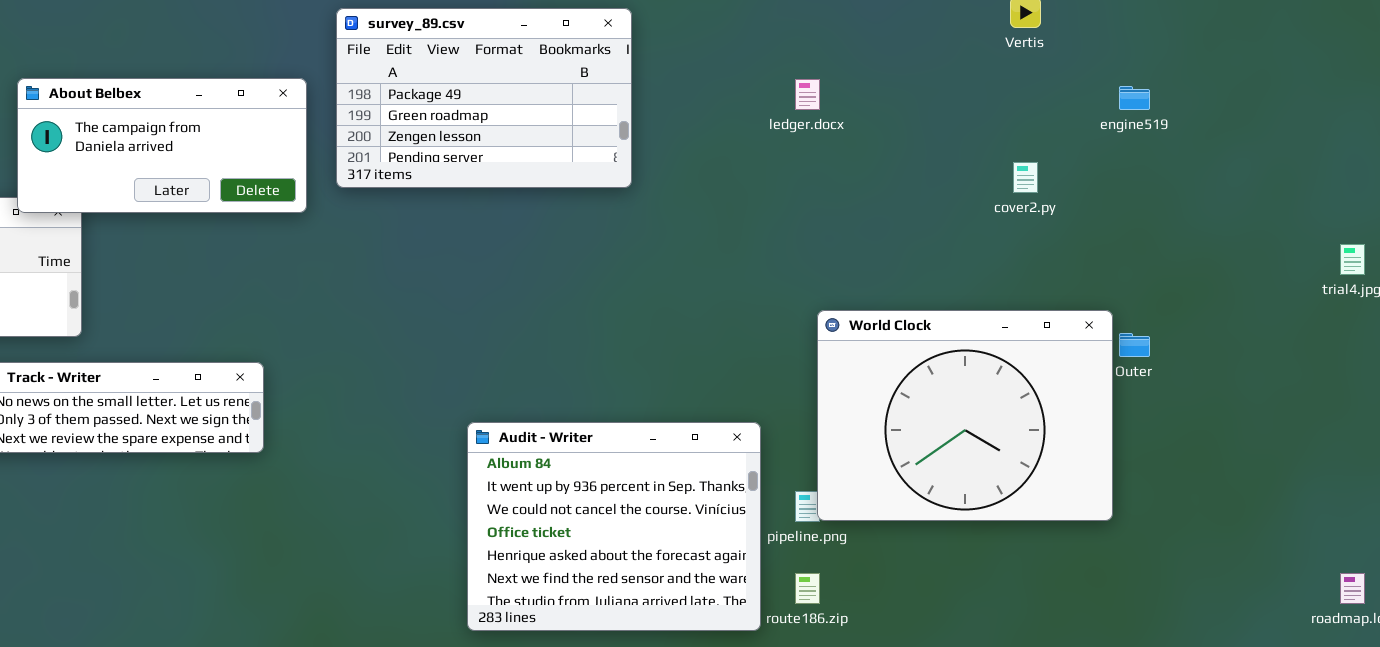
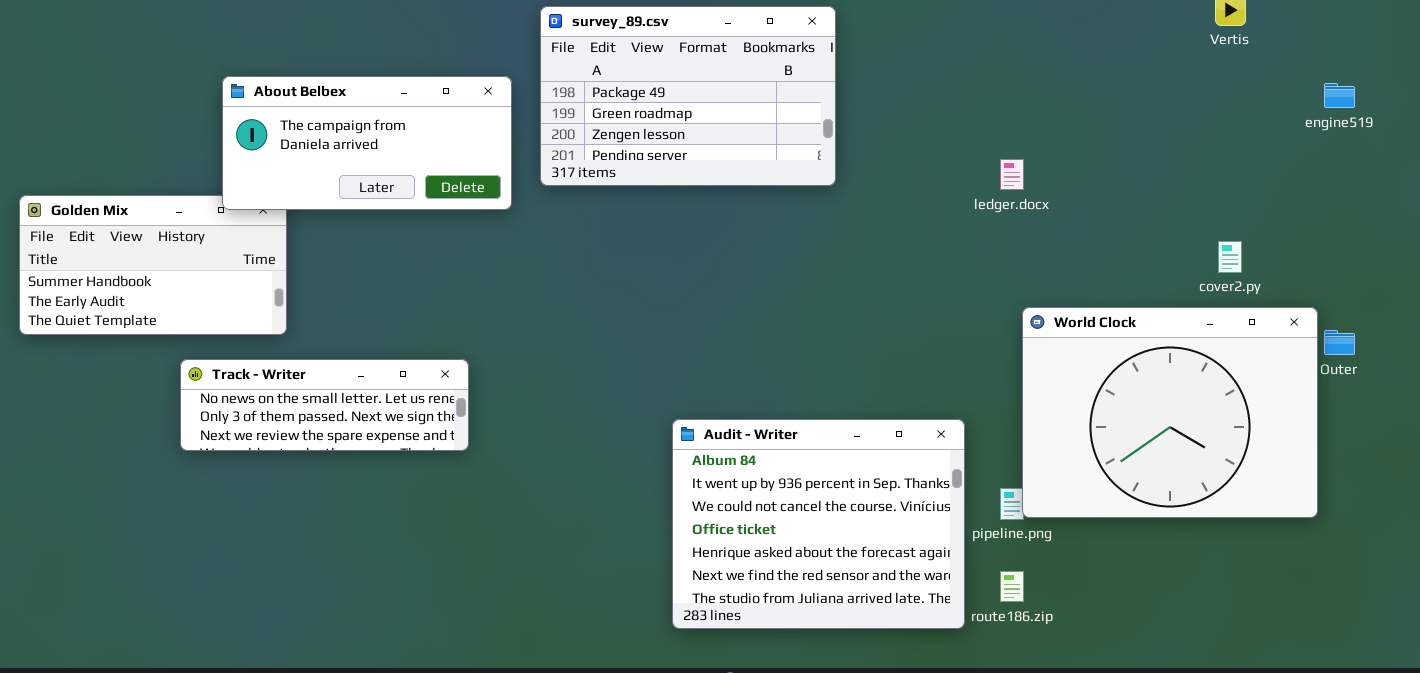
ledger.docx: [795,79,820,110] -> [1000,159,1024,190], moved
cover2.py: [1013,162,1038,193] -> [1218,241,1242,273], moved

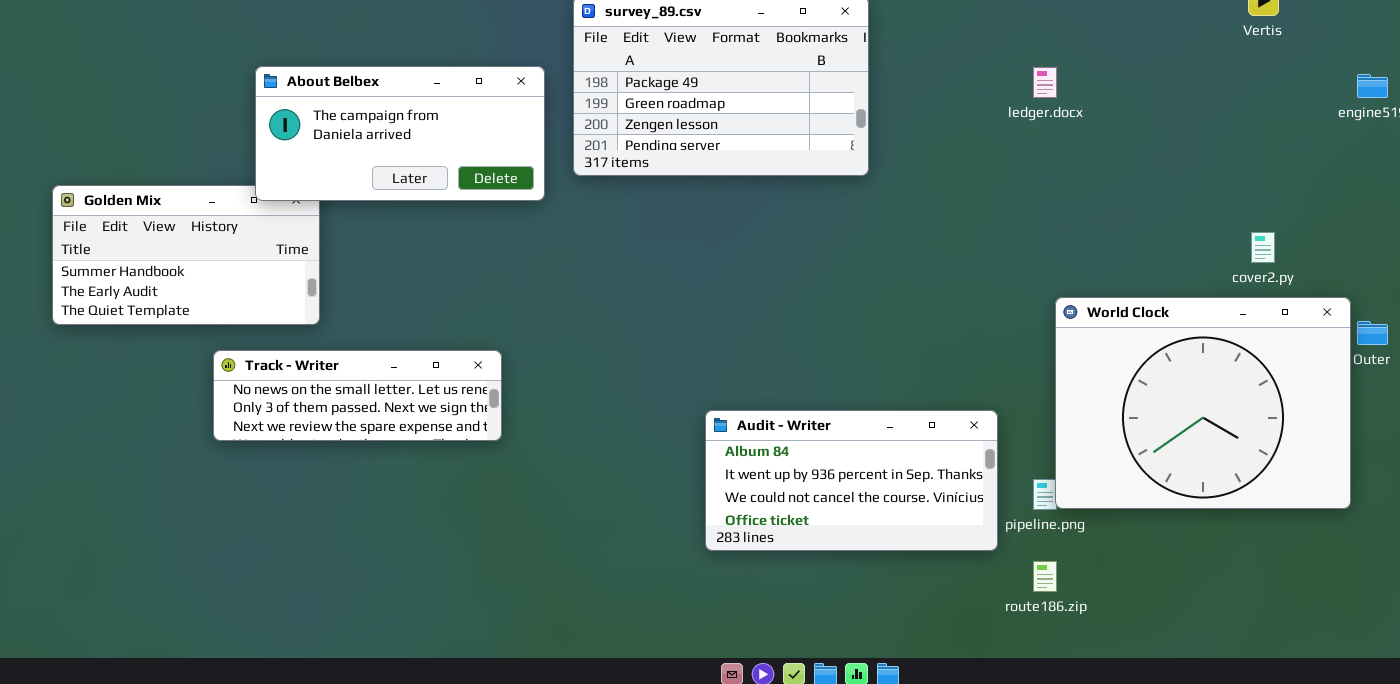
ledger.docx: [1000,159,1024,190] -> [1033,67,1057,98], moved
Audit - Writer: [672,419,965,629] -> [705,410,998,551], resized

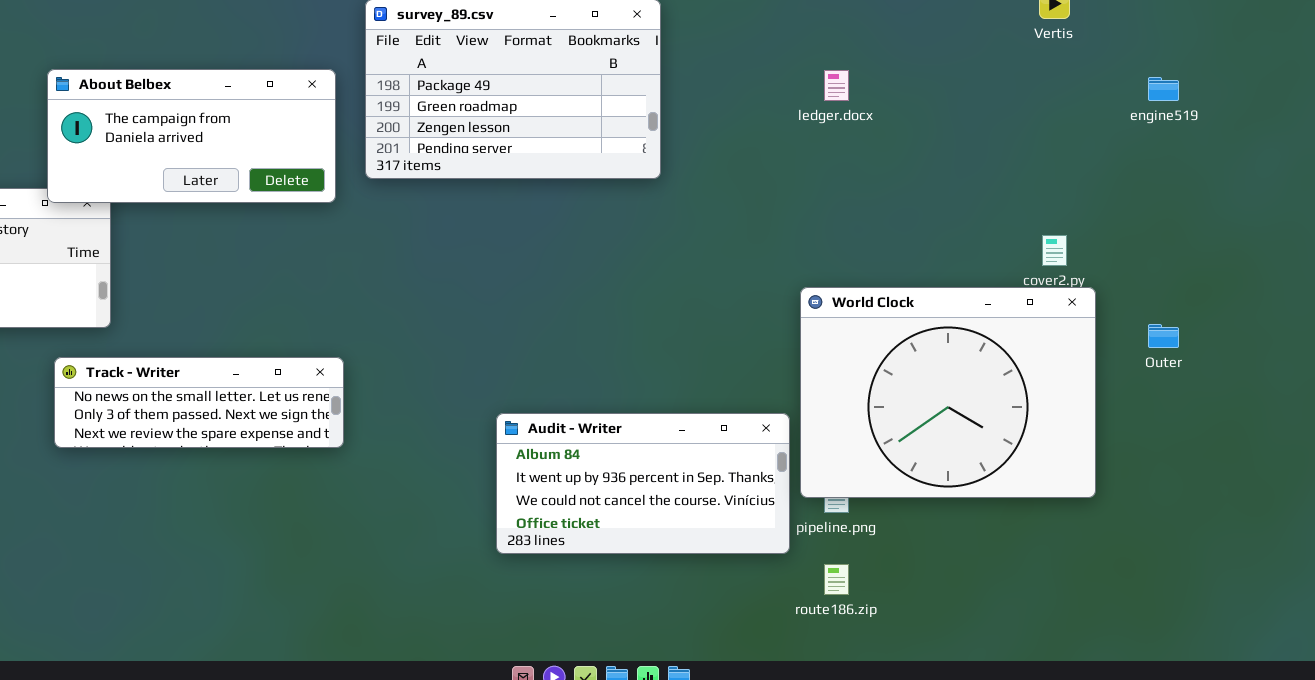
World Clock: [1055,297,1351,509] -> [800,287,1096,498], moved
Track - Writer: [213,350,502,441] -> [54,357,344,448], moved

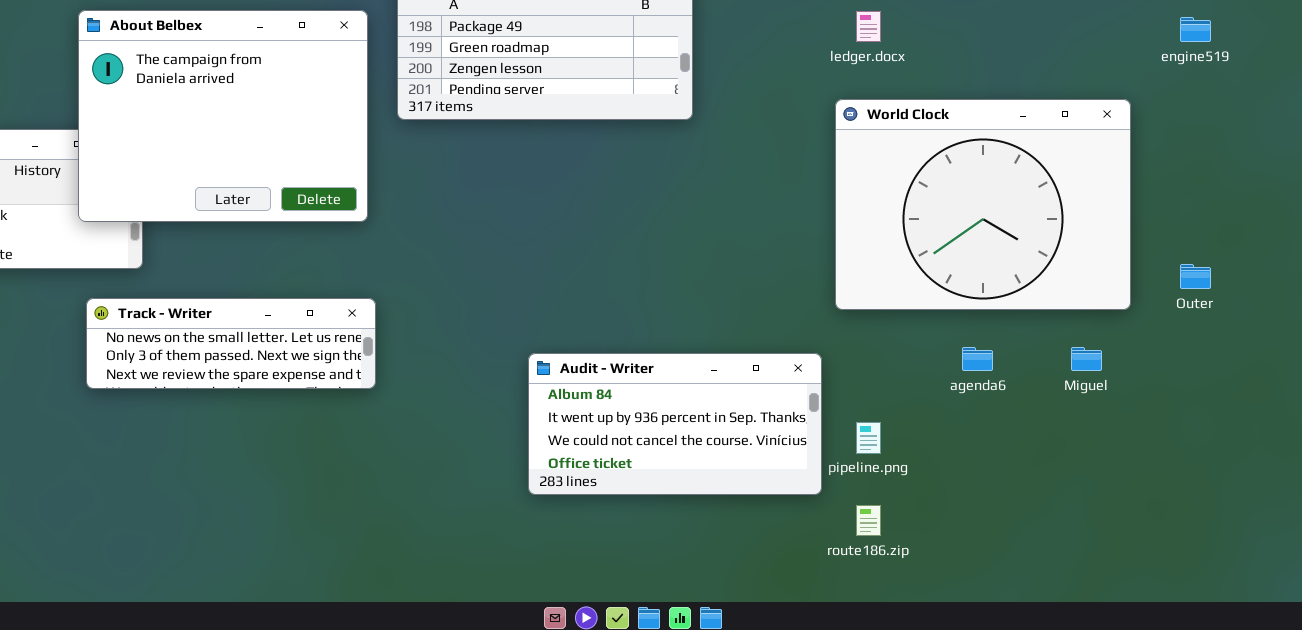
About Belbex: [47,69,336,203] -> [78,10,368,222], resized
World Clock: [800,287,1096,498] -> [835,99,1131,310], moved

